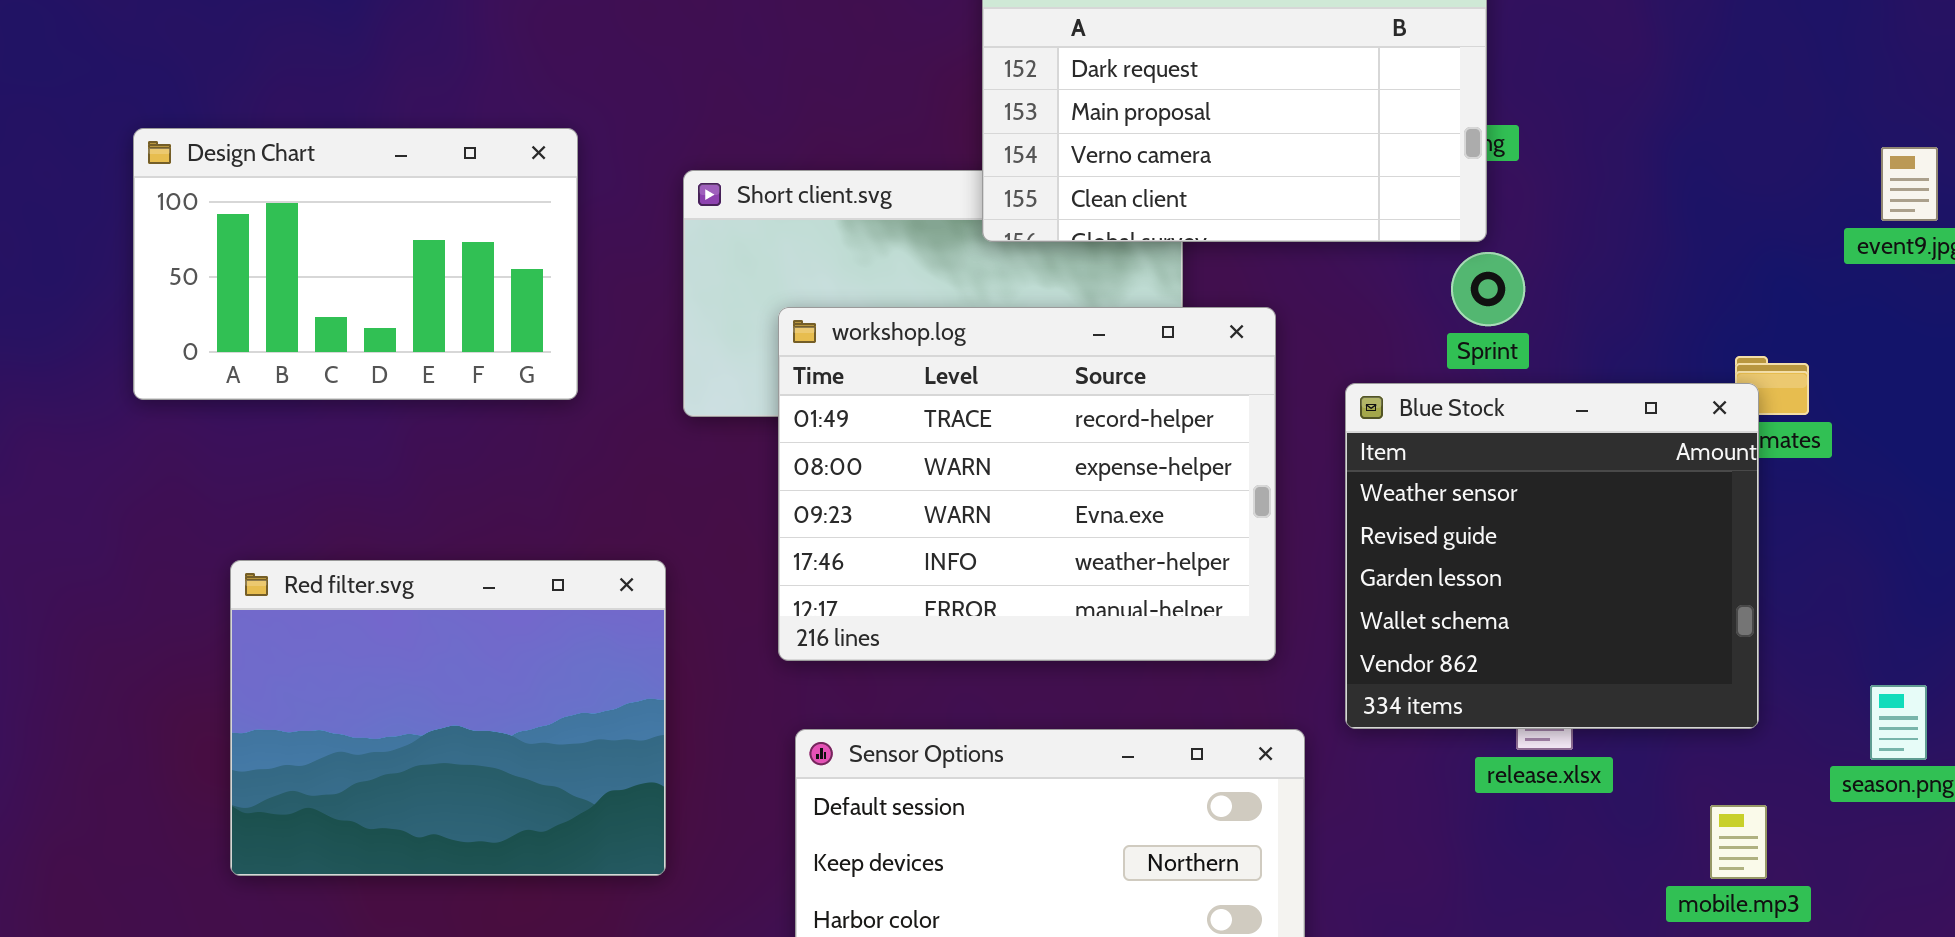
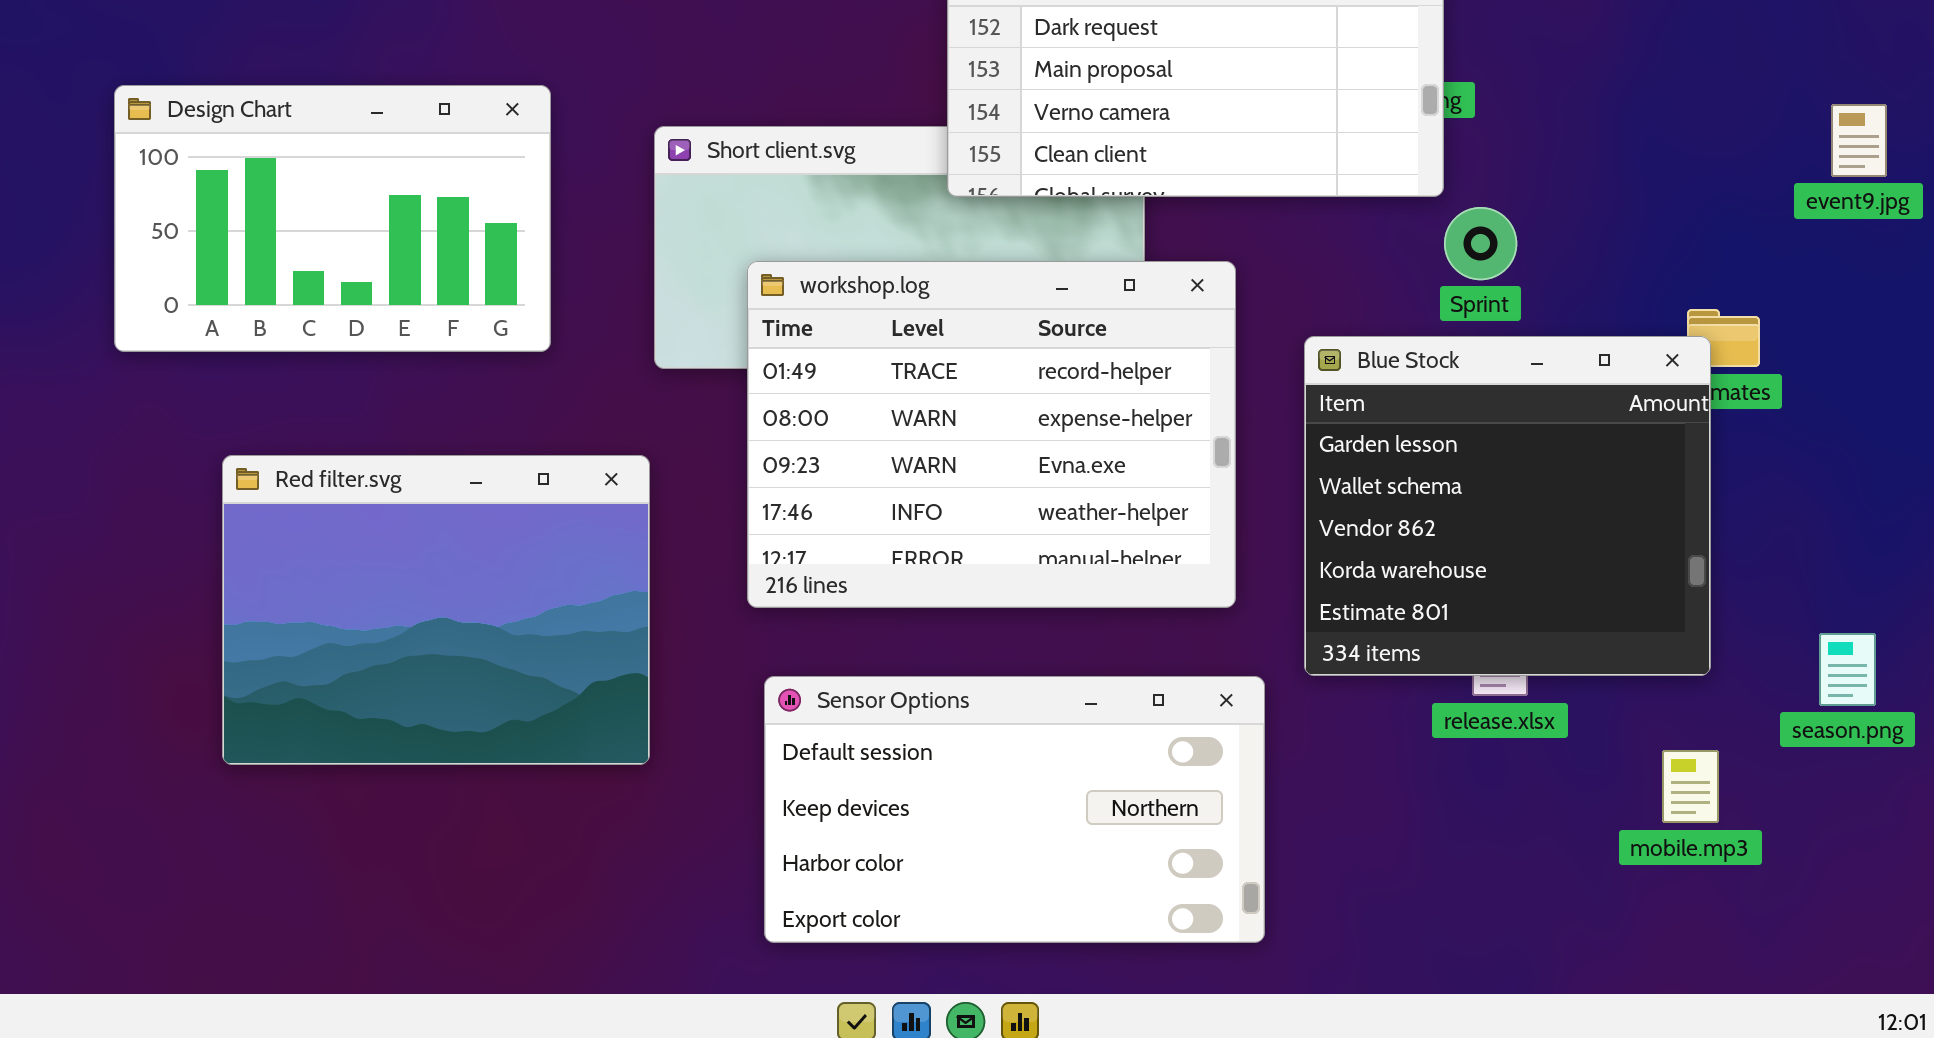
Sprint: [1451,252,1525,326] -> [1444,207,1517,280], moved
Blue Stock: [1345,383,1759,729] -> [1304,336,1711,676], scrolled down 2 rows
Red filter.svg: [230,560,666,876] -> [222,455,650,765], moved

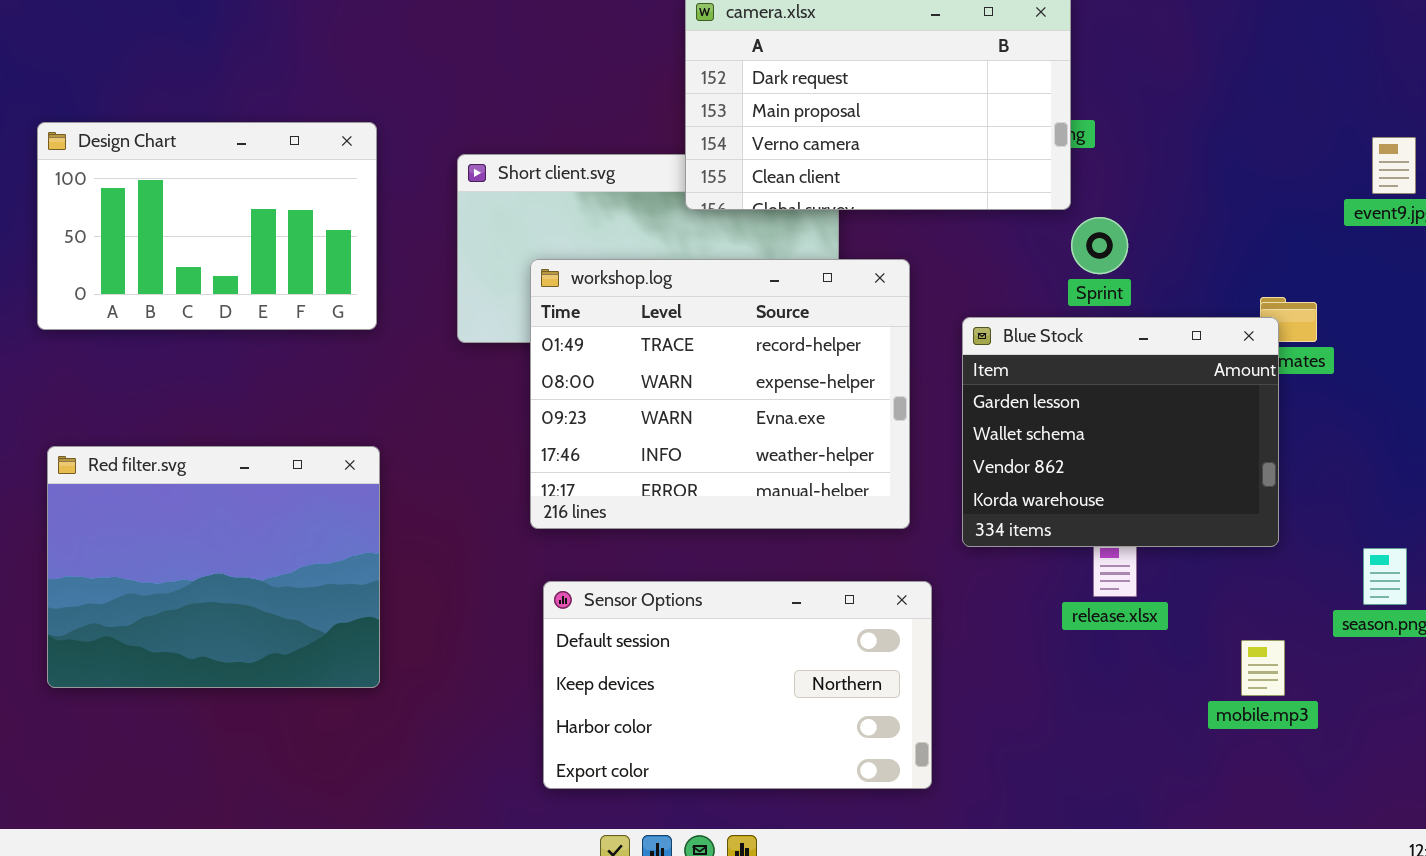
Blue Stock: [1304,336,1711,676] -> [962,317,1279,547], resized
Red filter.svg: [222,455,650,765] -> [47,446,380,688], moved

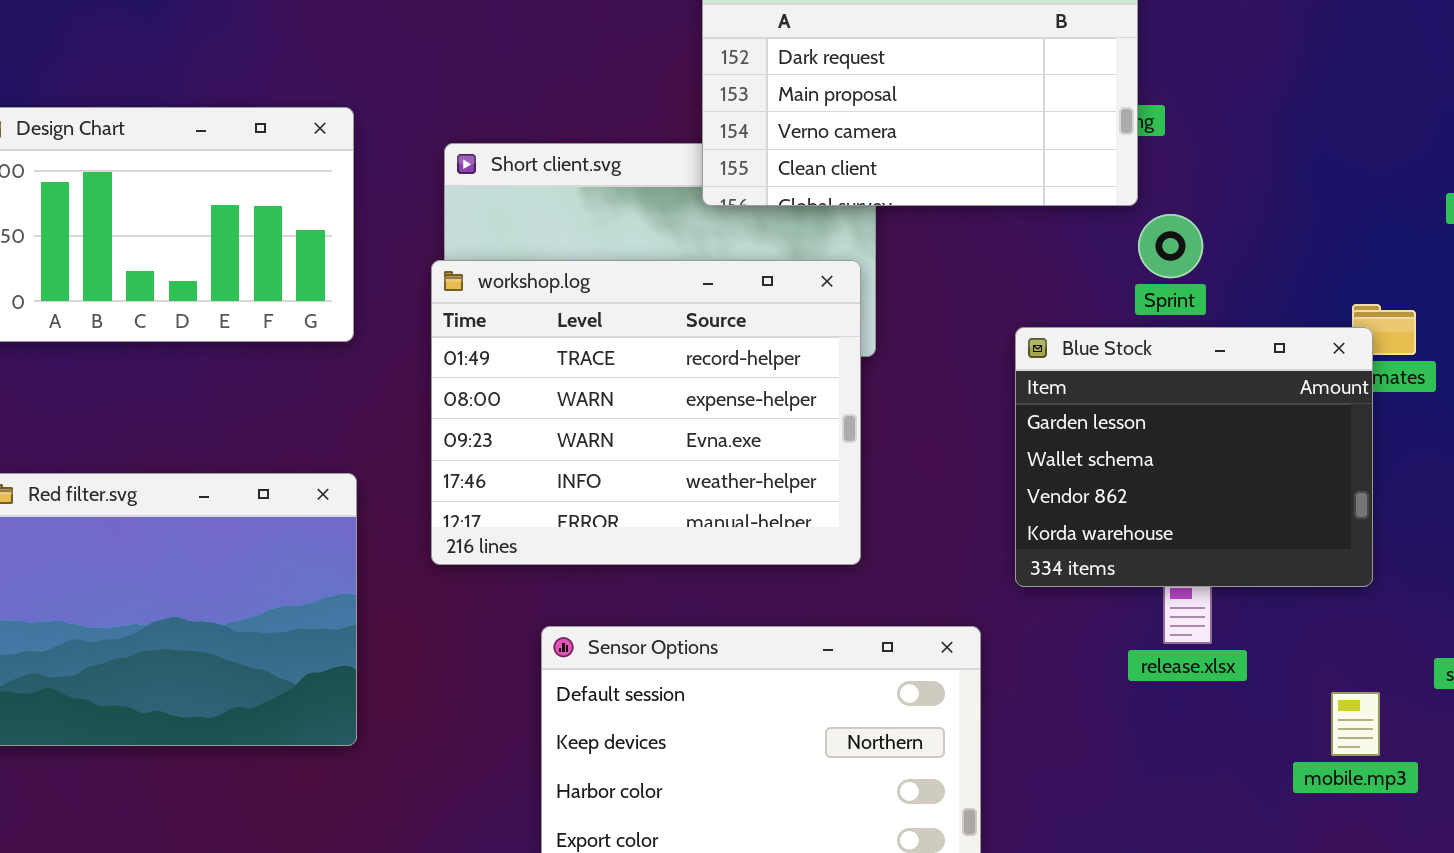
workshop.log: [530,259,910,529] -> [431,260,861,565], moved

